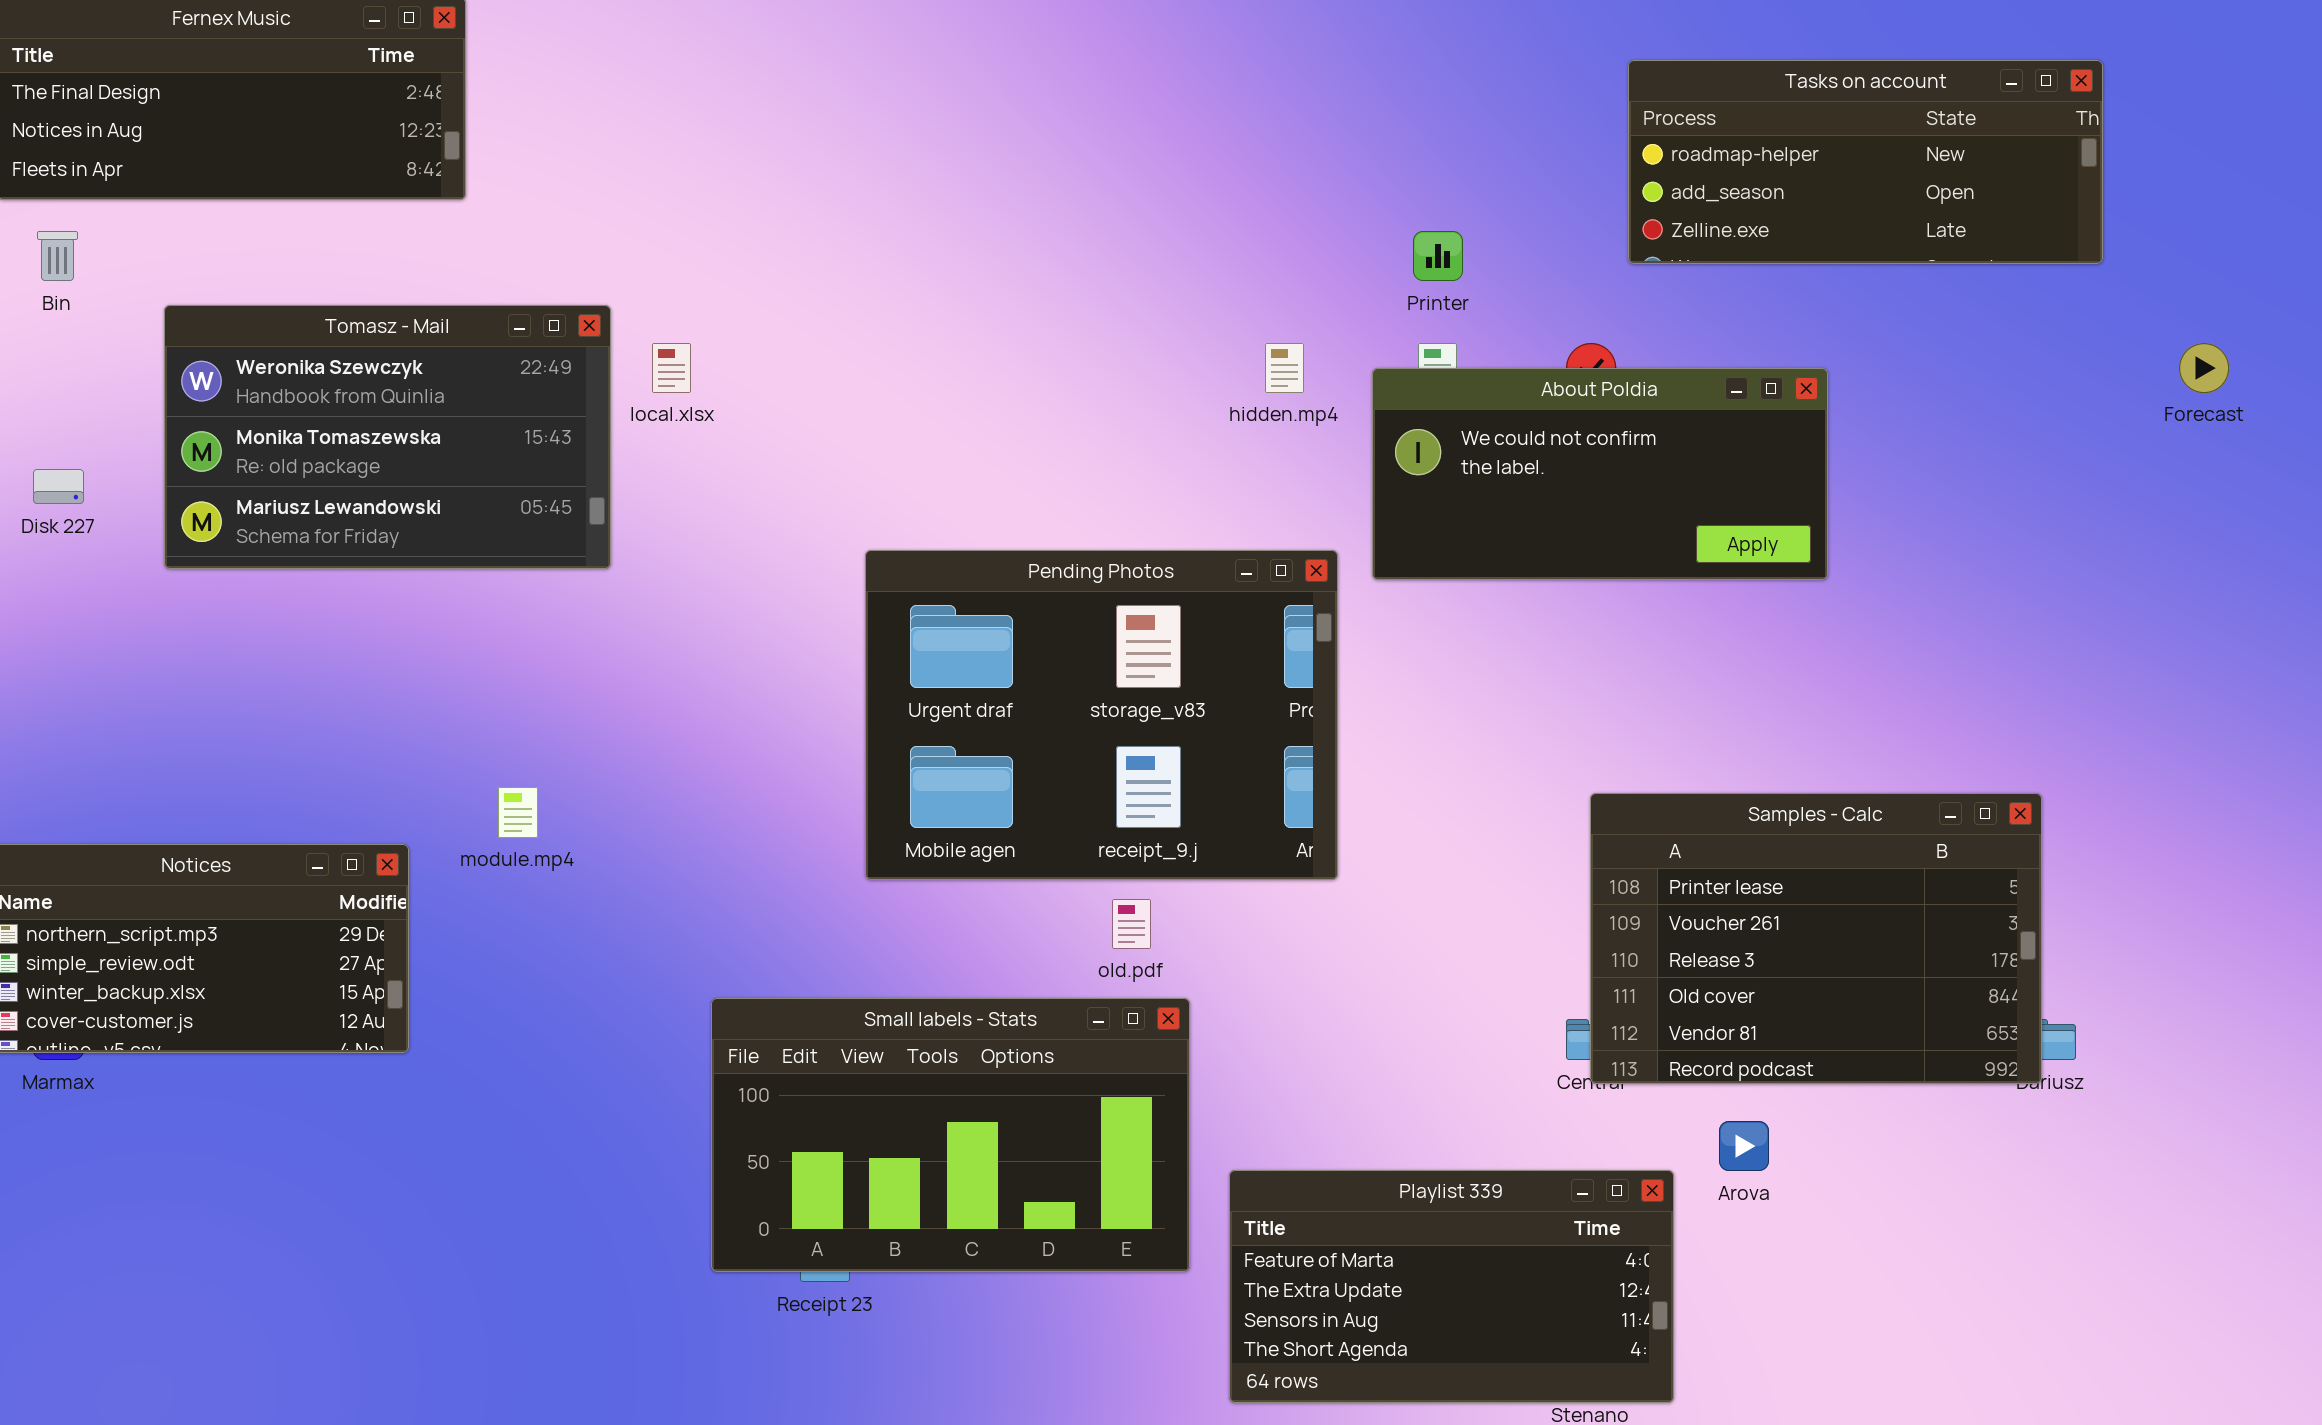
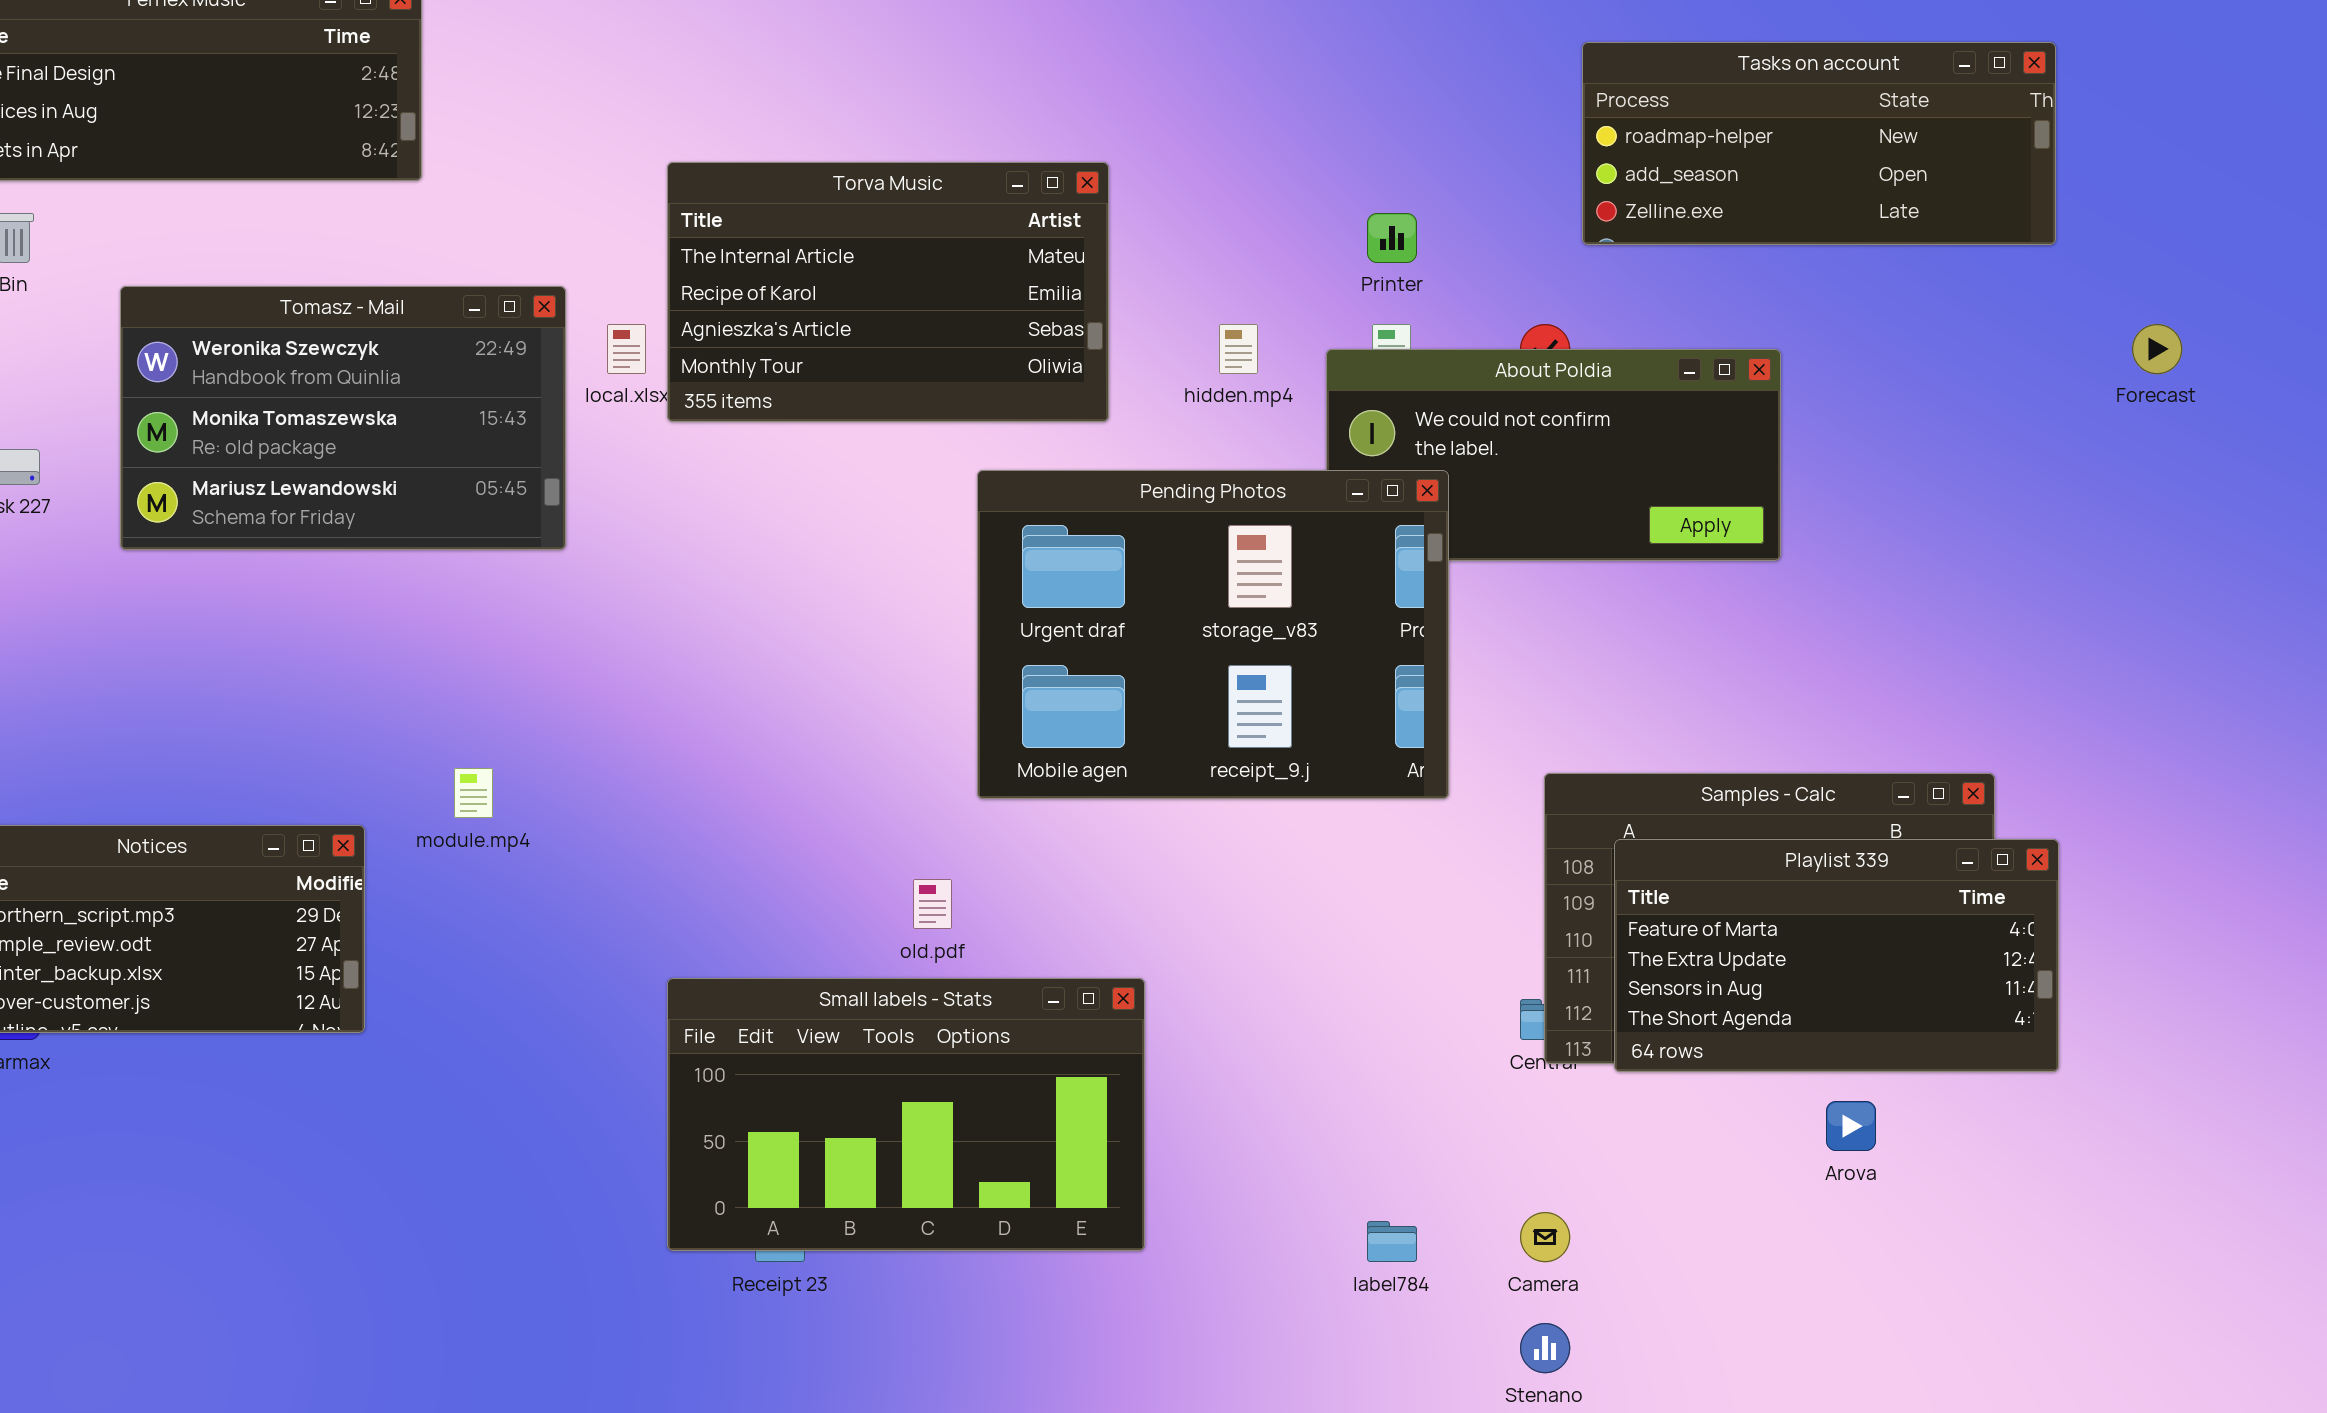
Torva Music: none -> [667,162,1109,422], opened
Pending Photos: [865,550,1338,880] -> [977,470,1449,799], moved
old.pdf: [1112,899,1151,949] -> [913,879,952,929], moved
Arova: [1719,1121,1769,1171] -> [1826,1101,1876,1151], moved
Playlist 339: [1229,1170,1674,1403] -> [1614,839,2059,1072], moved

